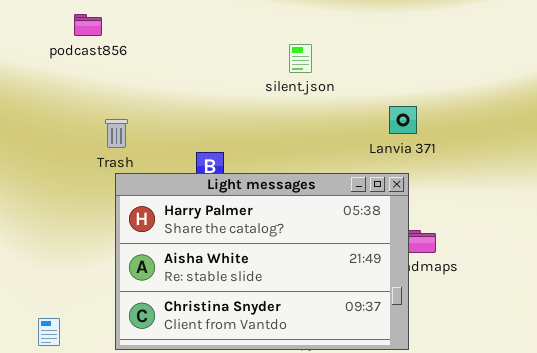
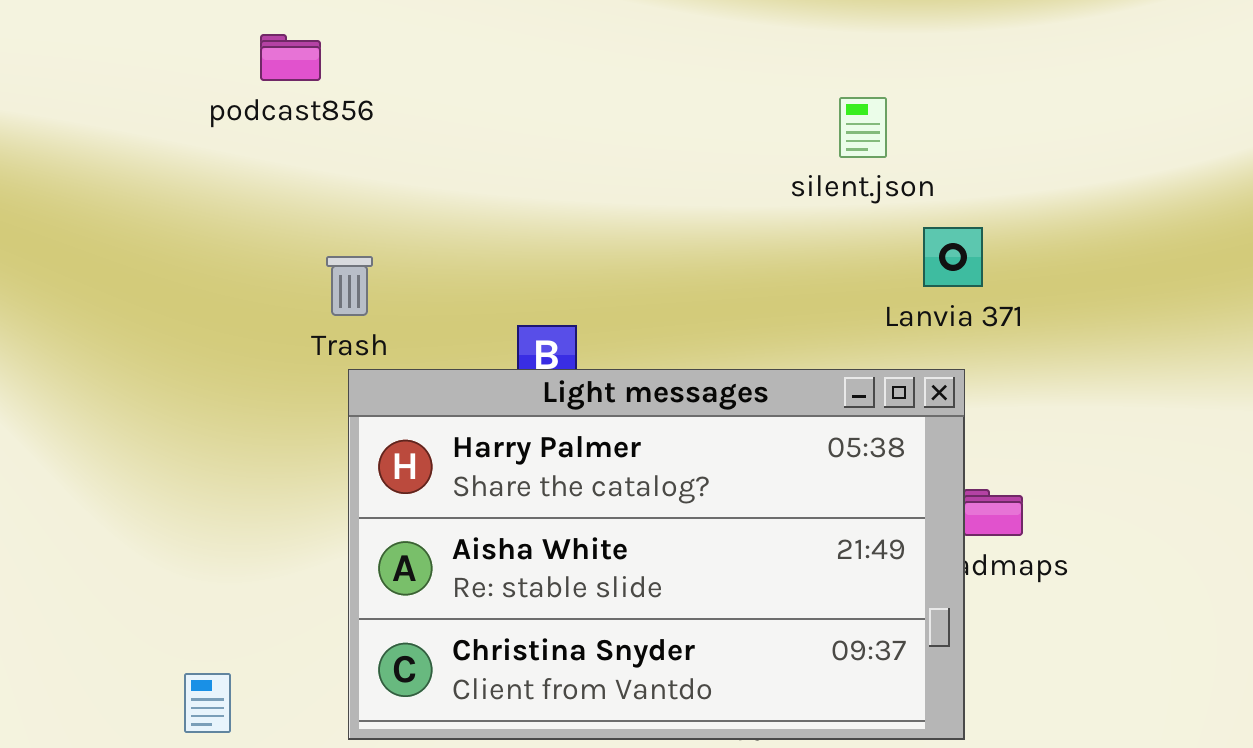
silent.json: [289,44,312,73] -> [839,97,887,158], moved

